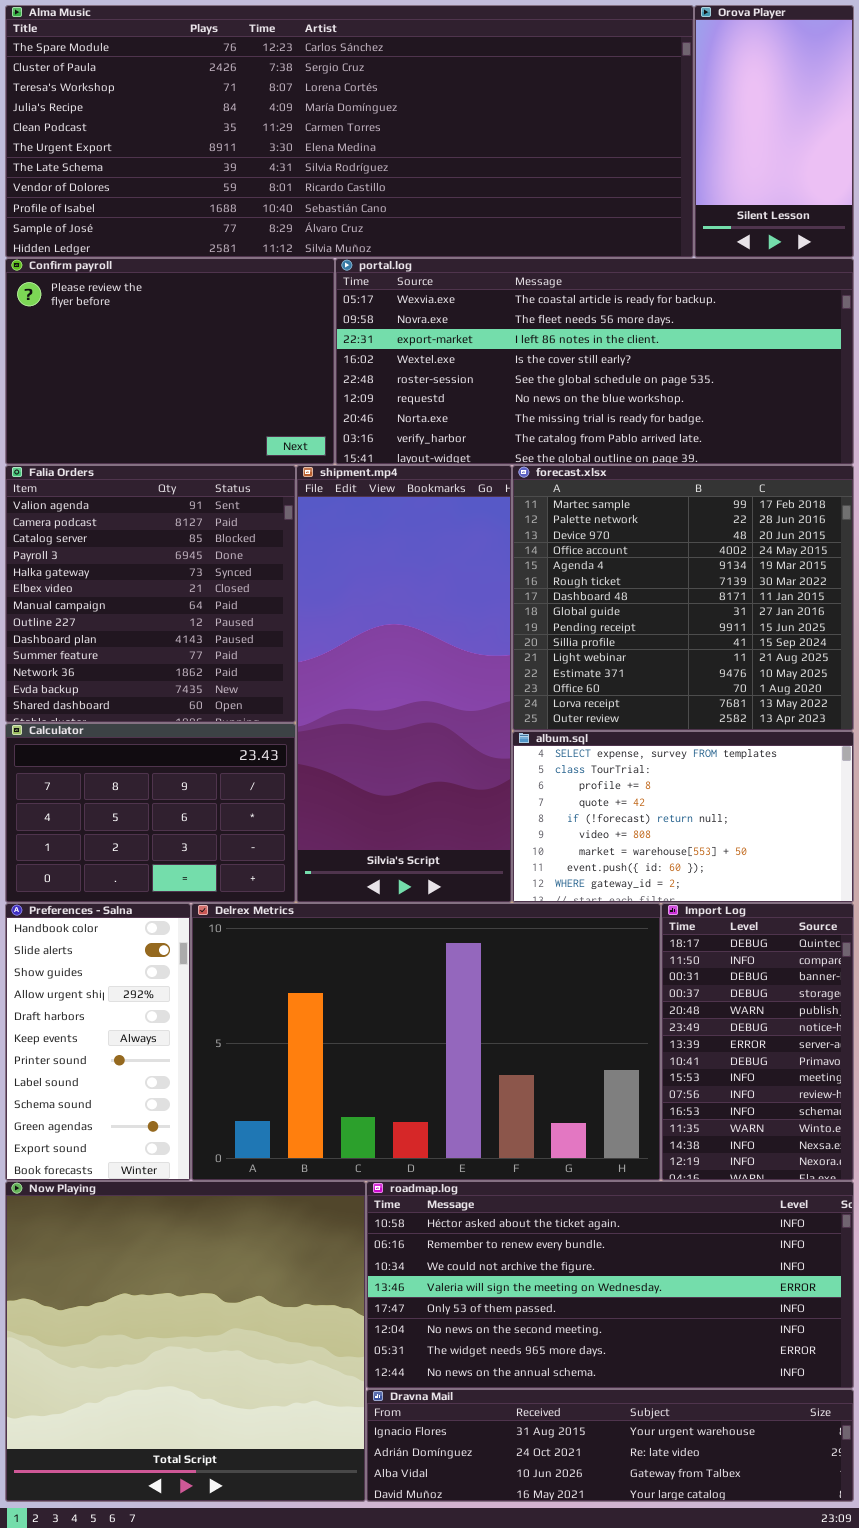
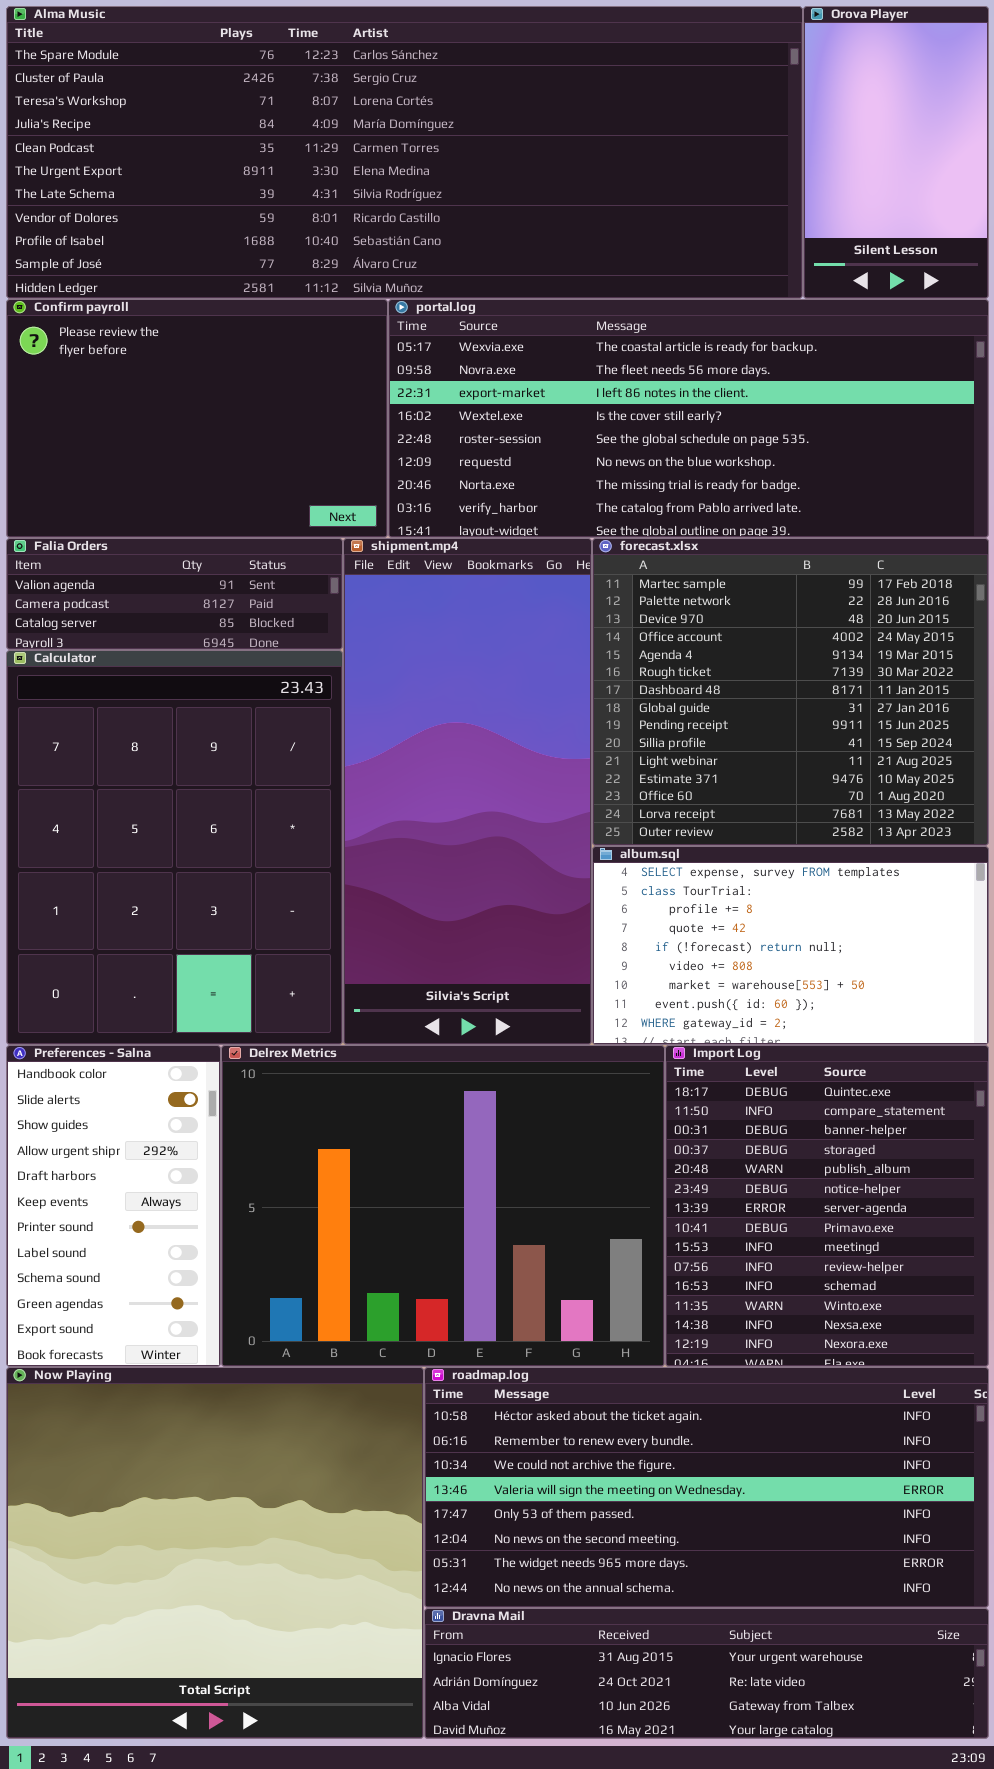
Falia Orders: [5,465,296,723] -> [6,538,343,650], resized
Calculator: [5,723,296,903] -> [6,650,343,1045], resized
Delrex Metrics: [191,903,661,1181] -> [221,1045,665,1367], resized
Import Log: [661,903,854,1181] -> [665,1045,989,1367], resized

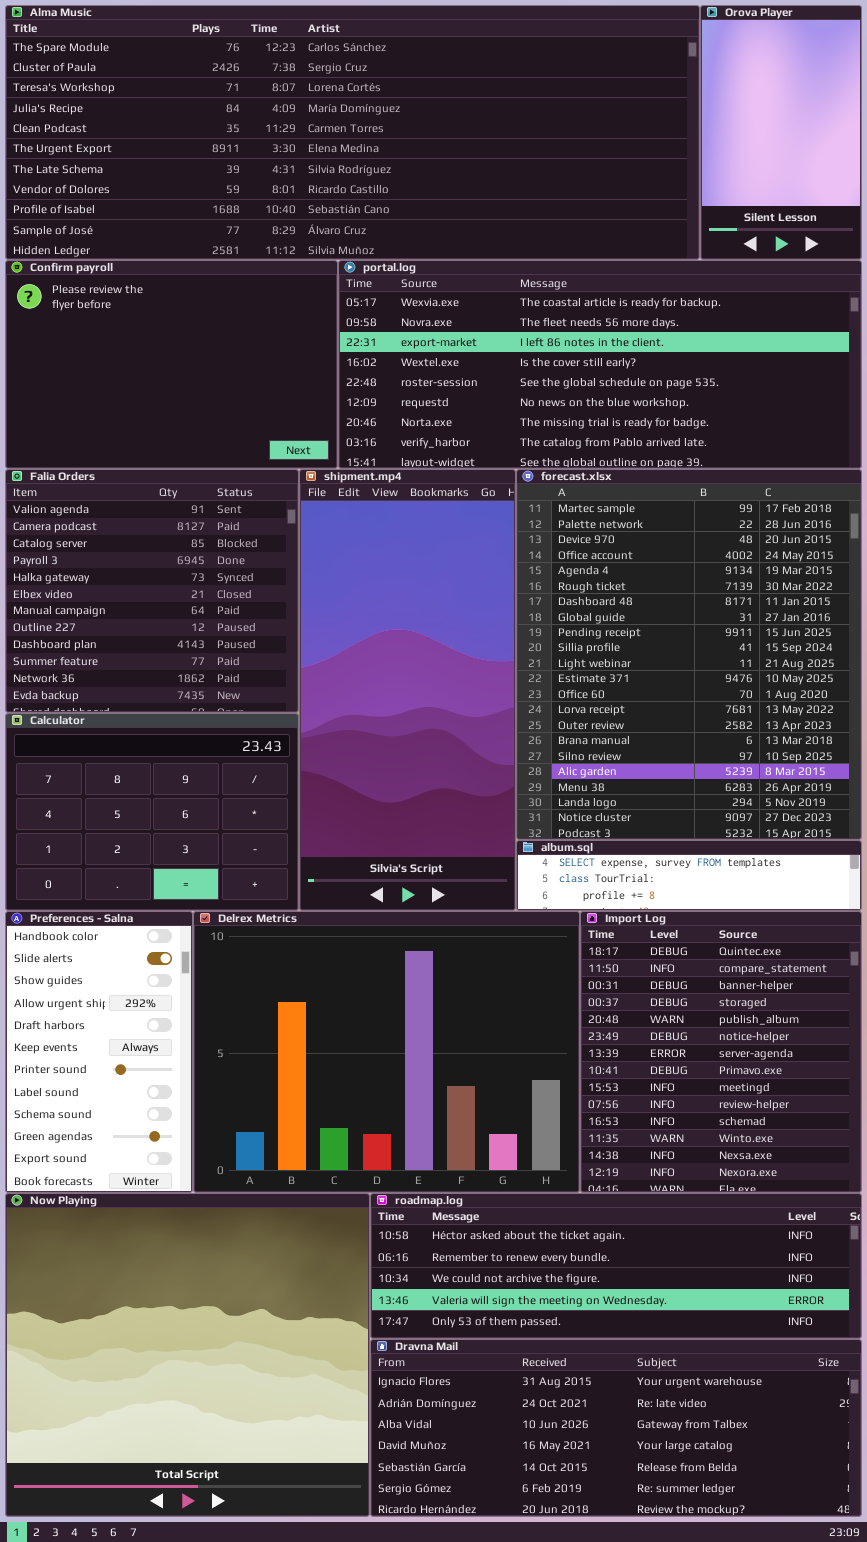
Falia Orders: [6,538,343,650] -> [5,469,299,713], resized
forecast.xlsx: [592,538,989,846] -> [516,469,862,840], resized
Calculator: [6,650,343,1045] -> [5,713,299,911], resized
album.sql: [592,846,989,1045] -> [516,840,862,911], resized
roadmap.log: [424,1367,989,1608] -> [370,1193,862,1339], resized
Dravna Mail: [424,1608,989,1739] -> [370,1339,862,1517], resized

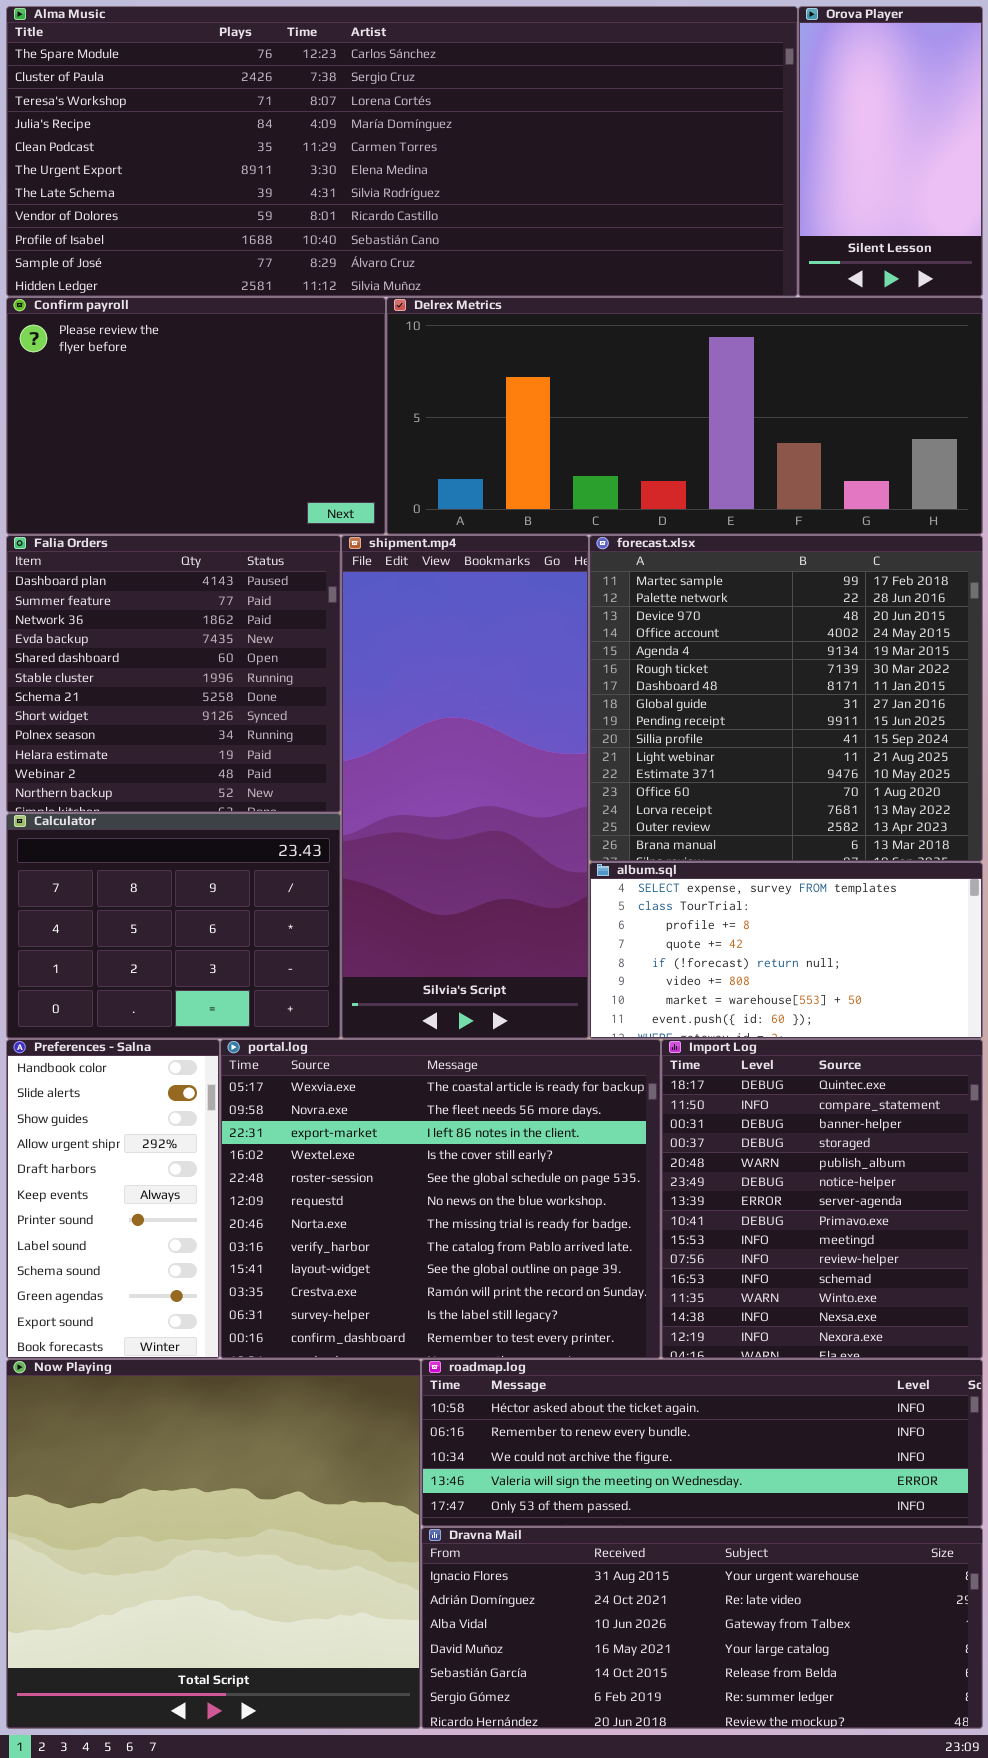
portal.log: [338,260,862,469] -> [220,1039,661,1359], moved, resized
Falia Orders: [5,469,299,713] -> [6,535,341,813], scrolled down 8 rows
forecast.xlsx: [516,469,862,840] -> [589,535,983,862], resized
album.sql: [516,840,862,911] -> [589,862,983,1039], resized
Delrex Metrics: [193,911,580,1193] -> [386,297,983,535], moved, resized

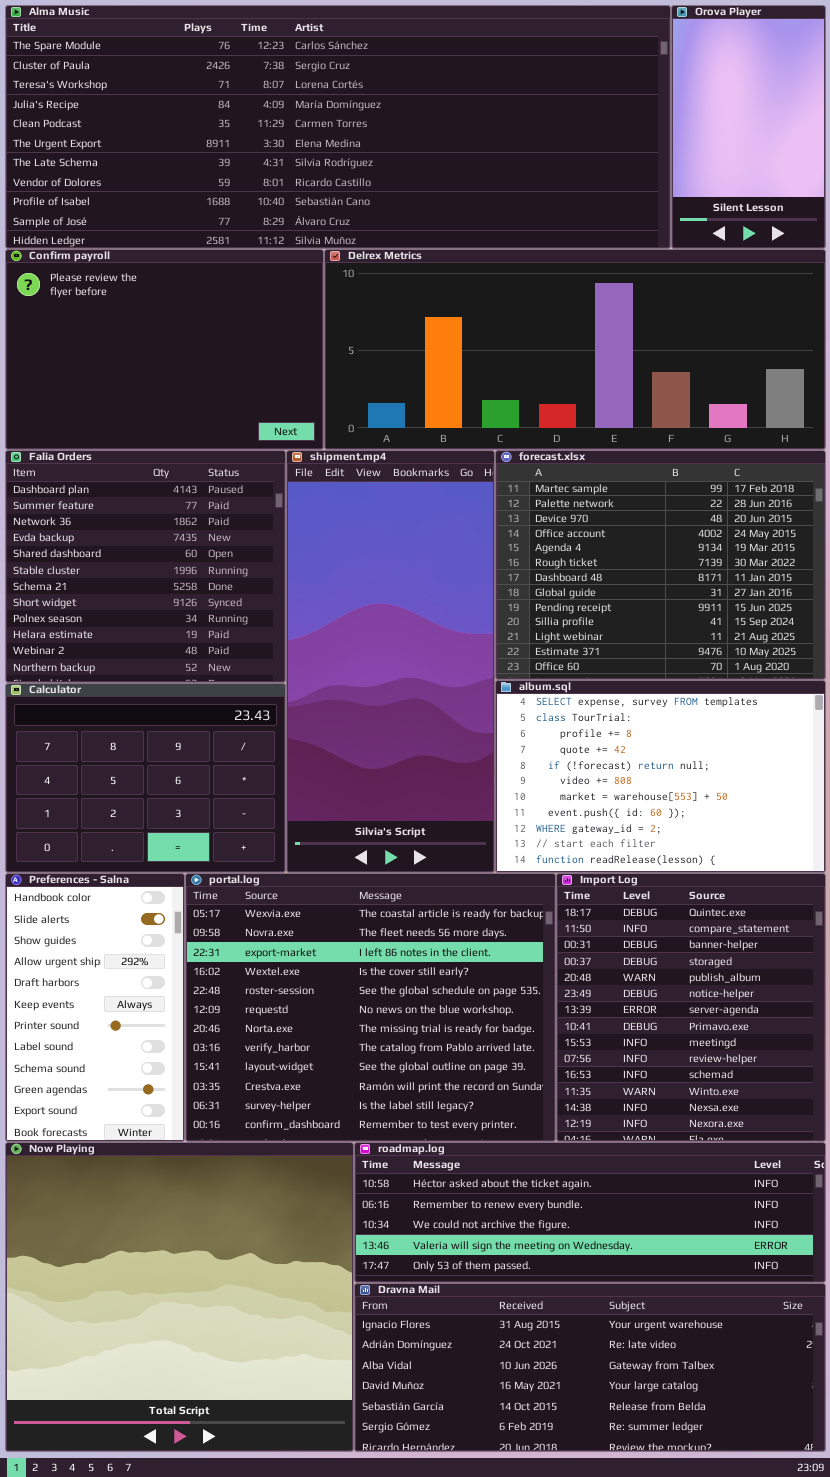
forecast.xlsx: [589,535,983,862] -> [495,450,826,680], resized
album.sql: [589,862,983,1039] -> [495,680,826,873], resized

